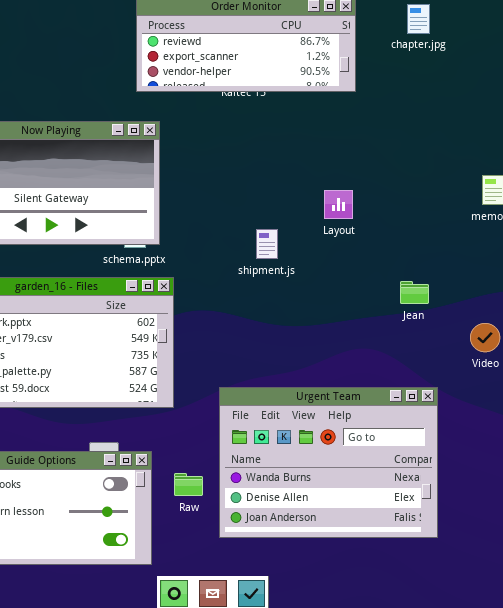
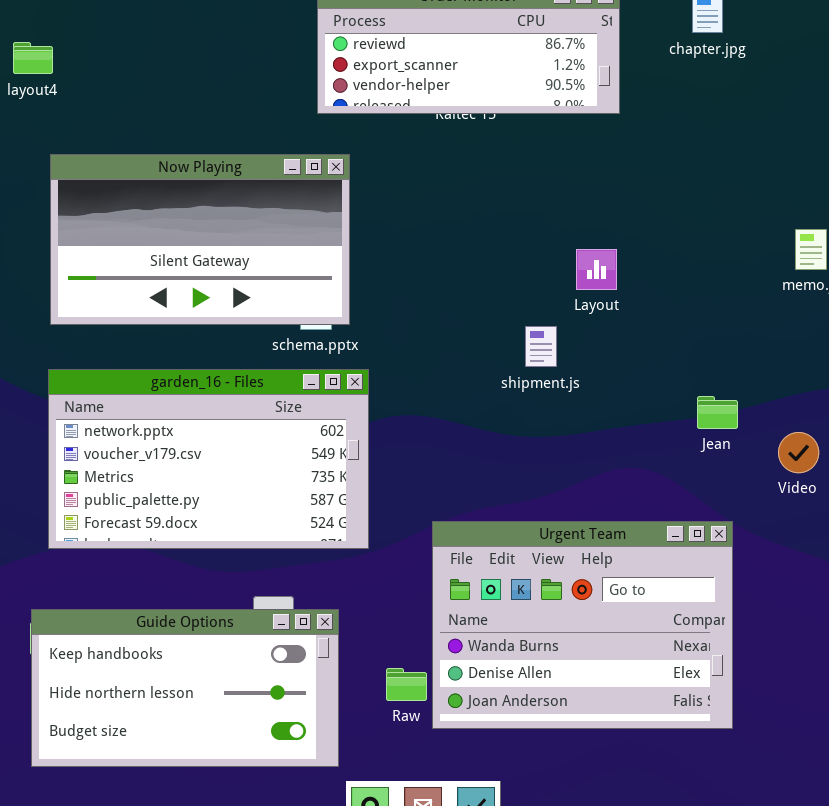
shipment.js: [256,229,278,259] -> [525,326,557,367], moved
Jean: [400,281,429,304] -> [697,396,738,429], moved
Raw: [174,473,203,496] -> [386,668,427,701], moved

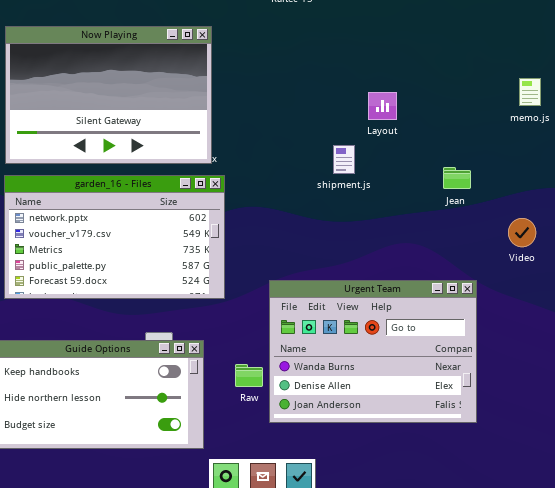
Now Playing: [50,154,350,325] -> [5,26,212,164], resized
Jean: [697,396,738,429] -> [443,167,471,189], moved
Raw: [386,668,427,701] -> [235,364,263,387], moved

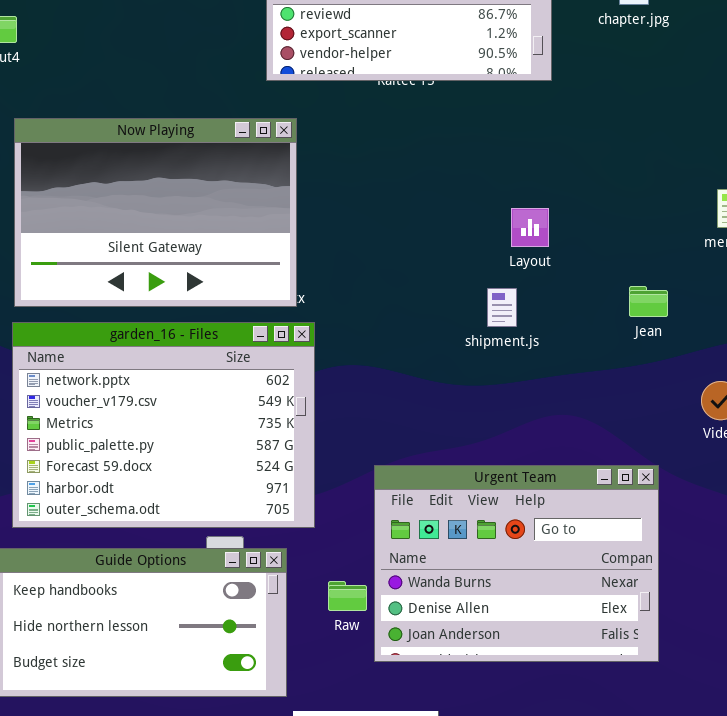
shipment.js: [333,145,355,174] -> [487,288,517,327], moved
Jean: [443,167,471,189] -> [629,286,668,317], moved
garden_16 - Files: [4,175,225,299] -> [12,322,315,528], resized

